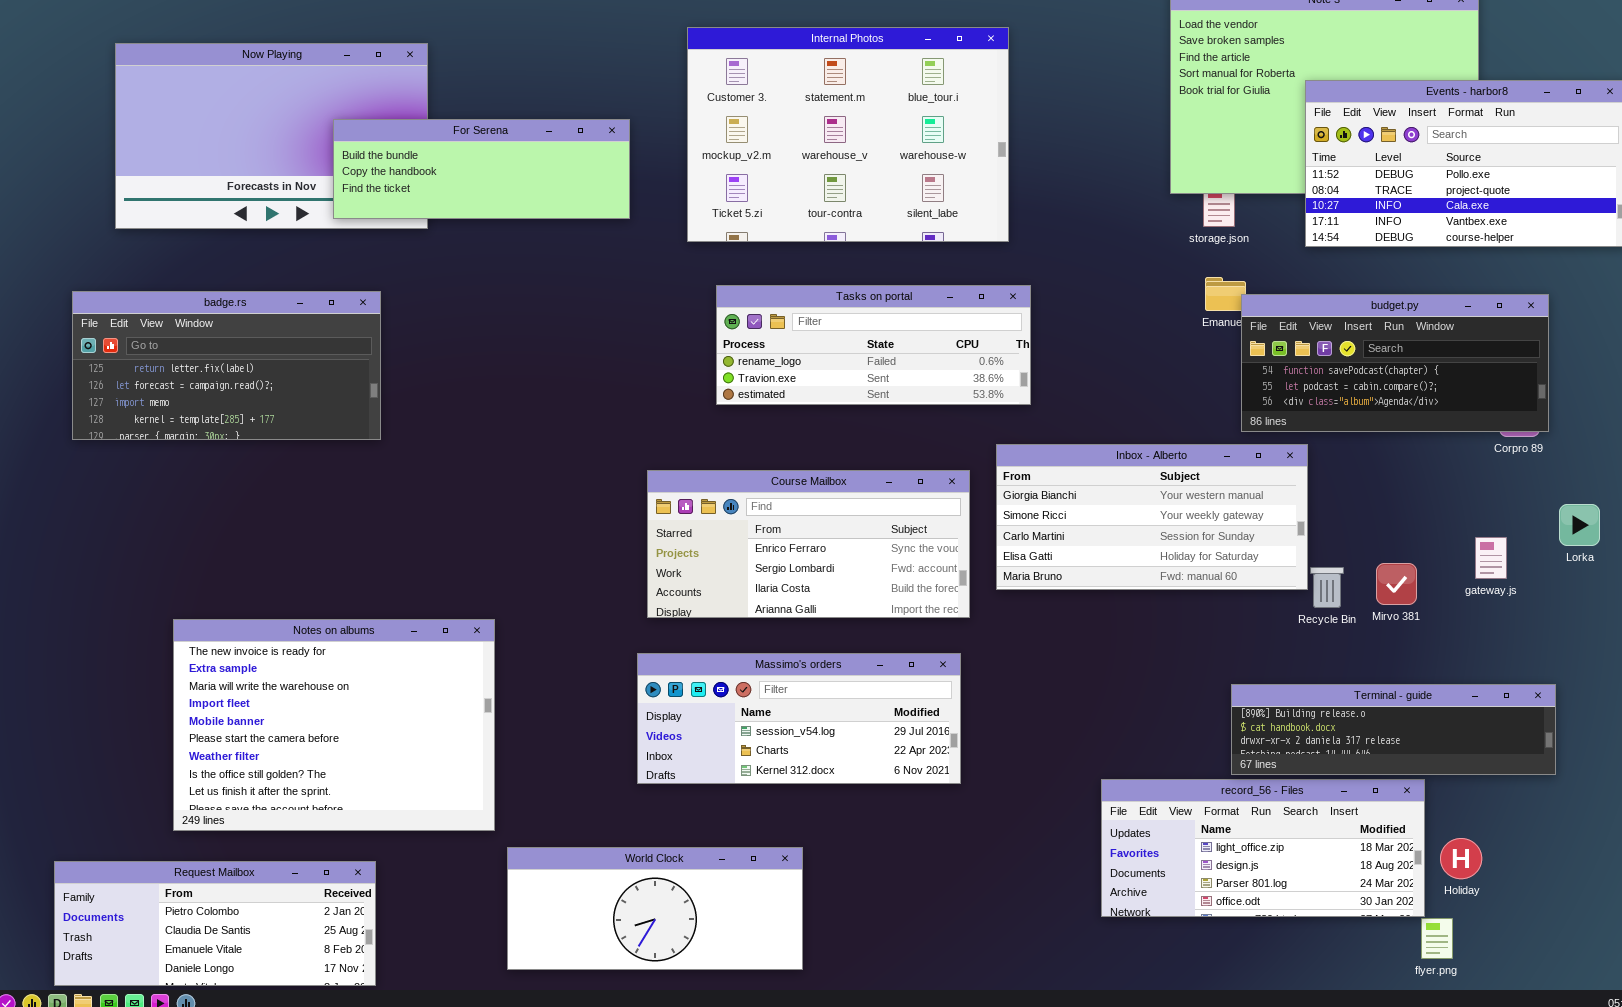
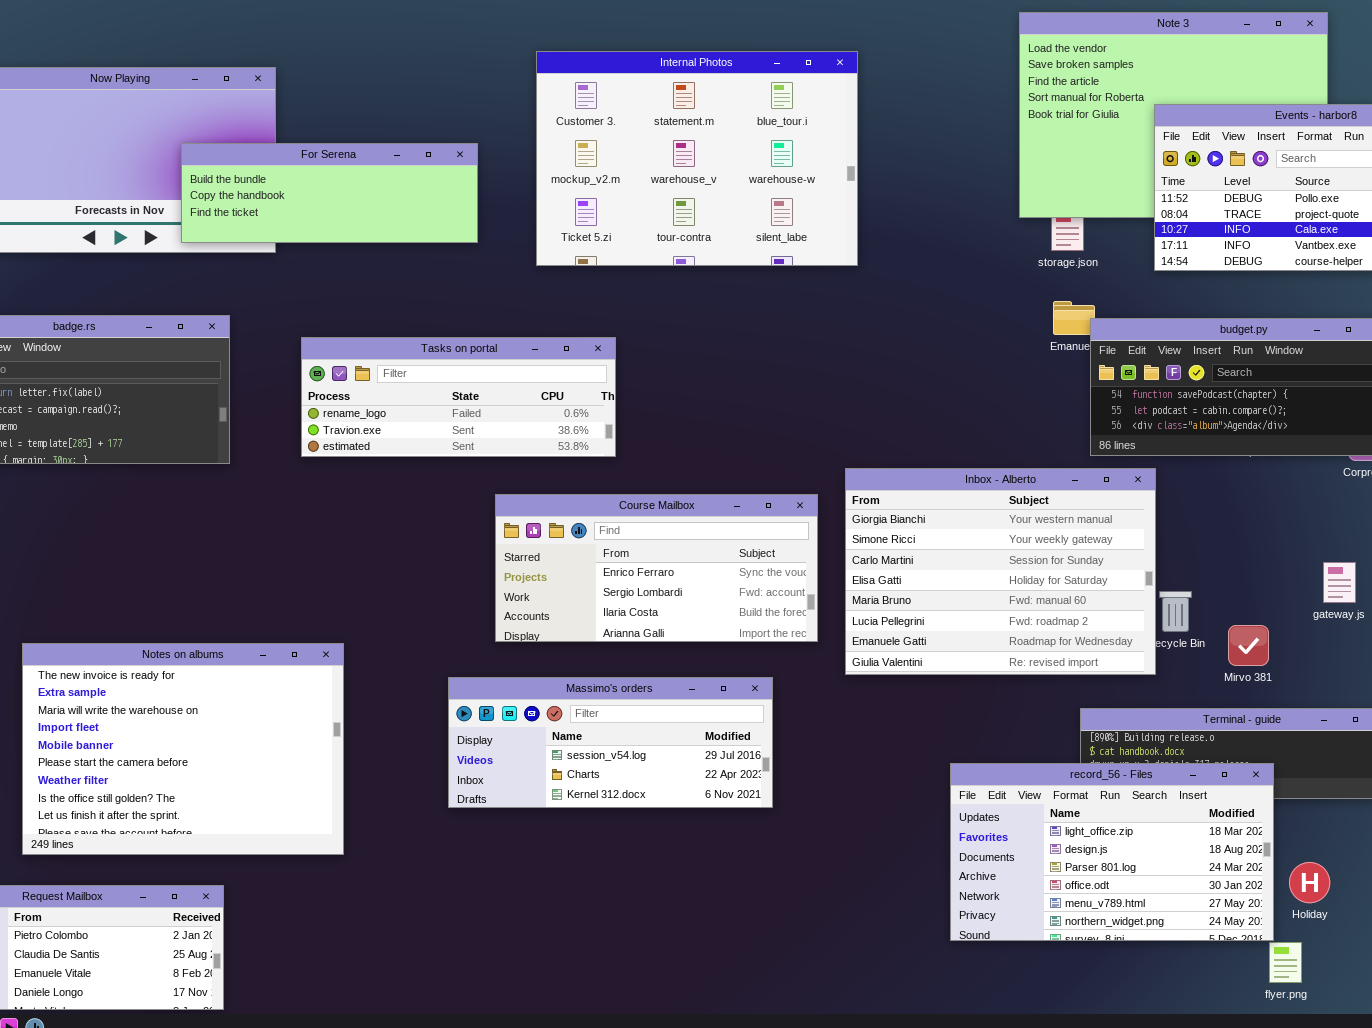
Tasks on portal: [716,285,1031,405] -> [301,337,616,457], moved
Inbox - Alberto: [996,444,1308,590] -> [845,468,1156,675], resized
Mirvo 381: [1376,563,1417,605] -> [1228,625,1269,666], moved
Massimo's orders: [637,653,961,784] -> [448,677,773,808], moved
record_56 - Files: [1101,779,1425,917] -> [950,763,1274,941], resized
World Clock: [507,847,803,970] -> none, closed

